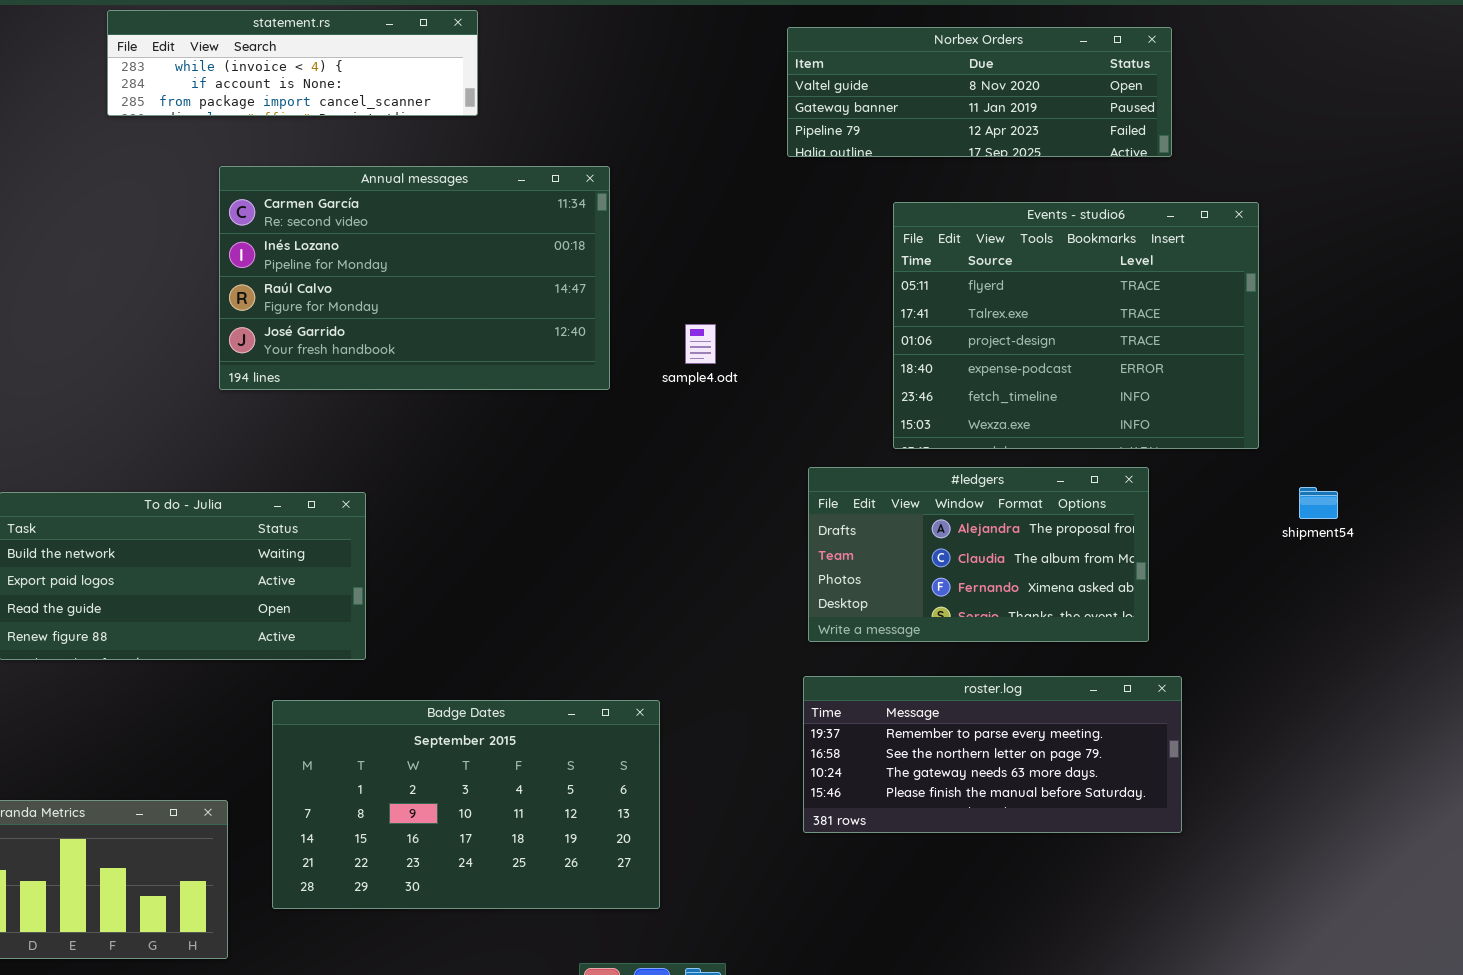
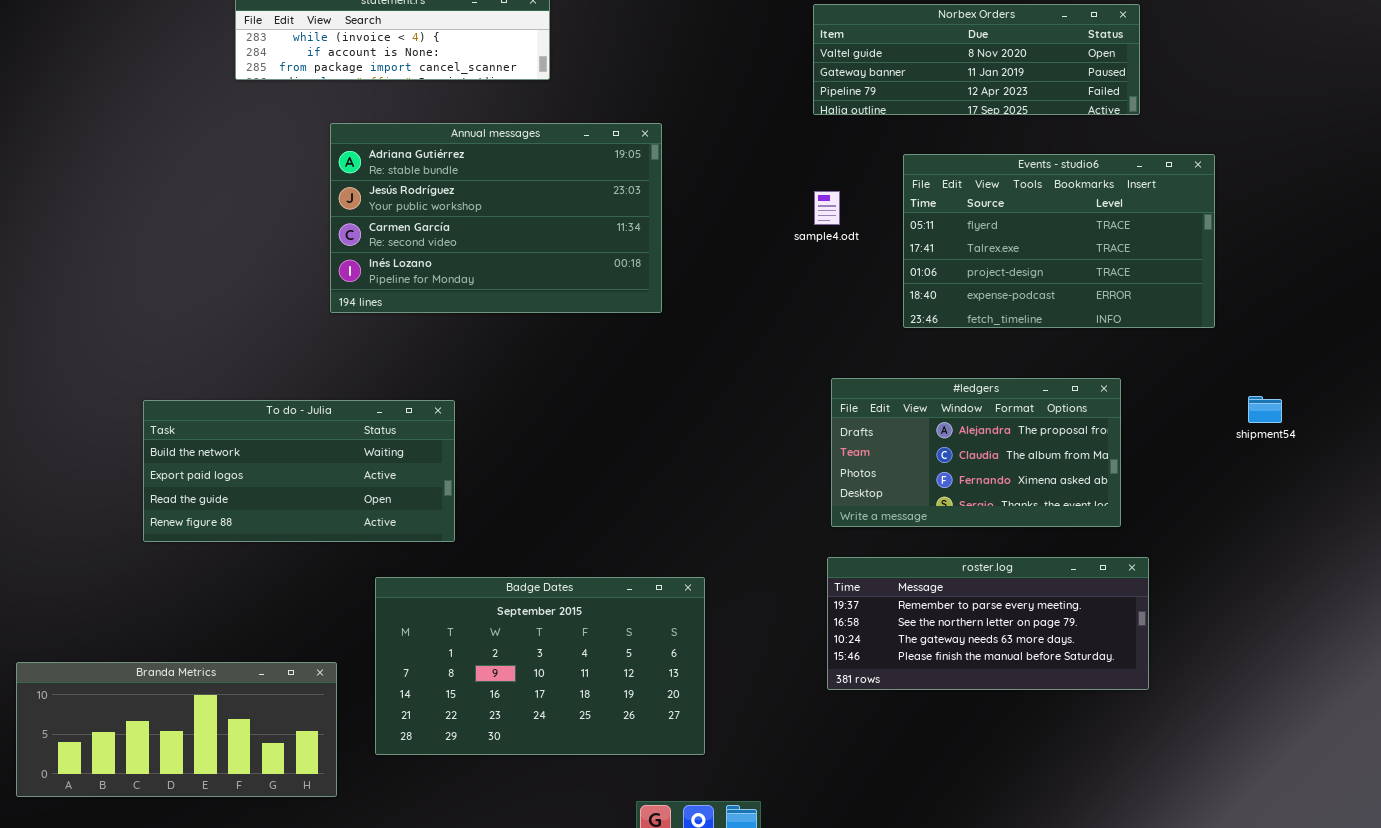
Annual messages: [219,166,610,390] -> [330,123,662,313], scrolled up 2 rows
Events - studio6: [893,202,1259,449] -> [903,154,1215,328], resized
sample4.odt: [685,324,716,364] -> [814,191,840,225], moved

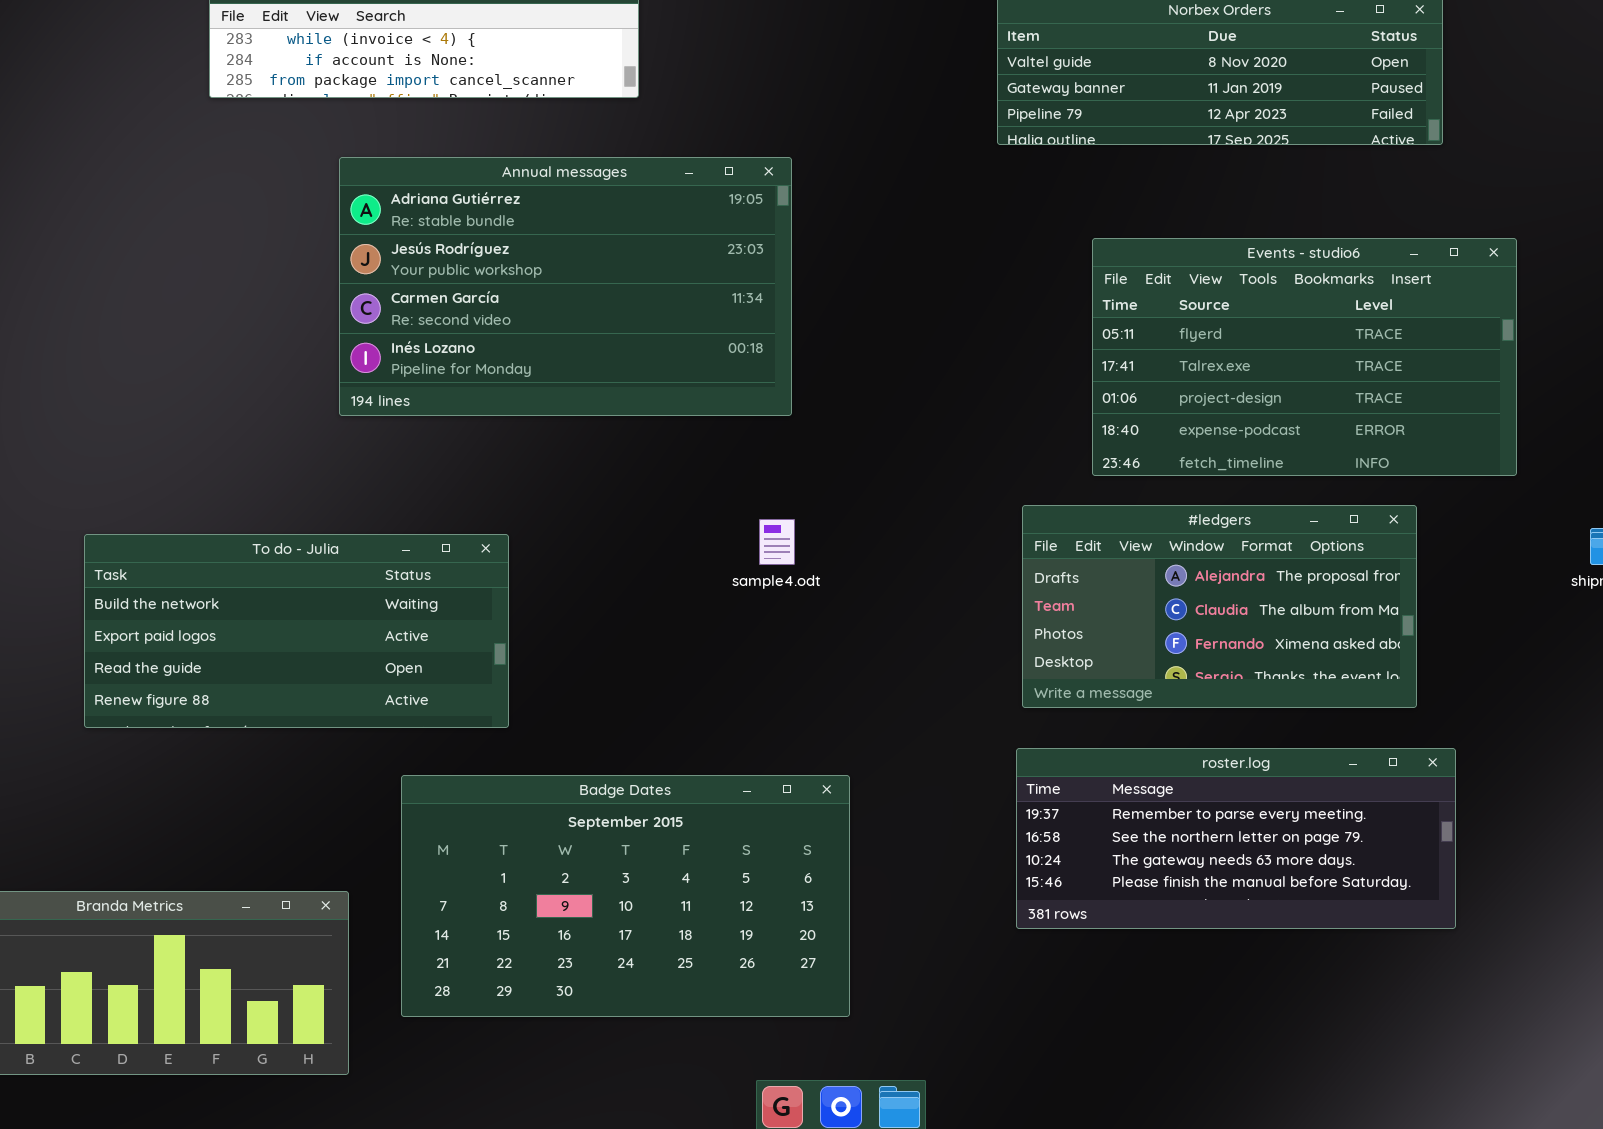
Events - studio6: [903,154,1215,328] -> [1092,238,1517,476], moved
sample4.odt: [814,191,840,225] -> [759,519,795,565], moved

